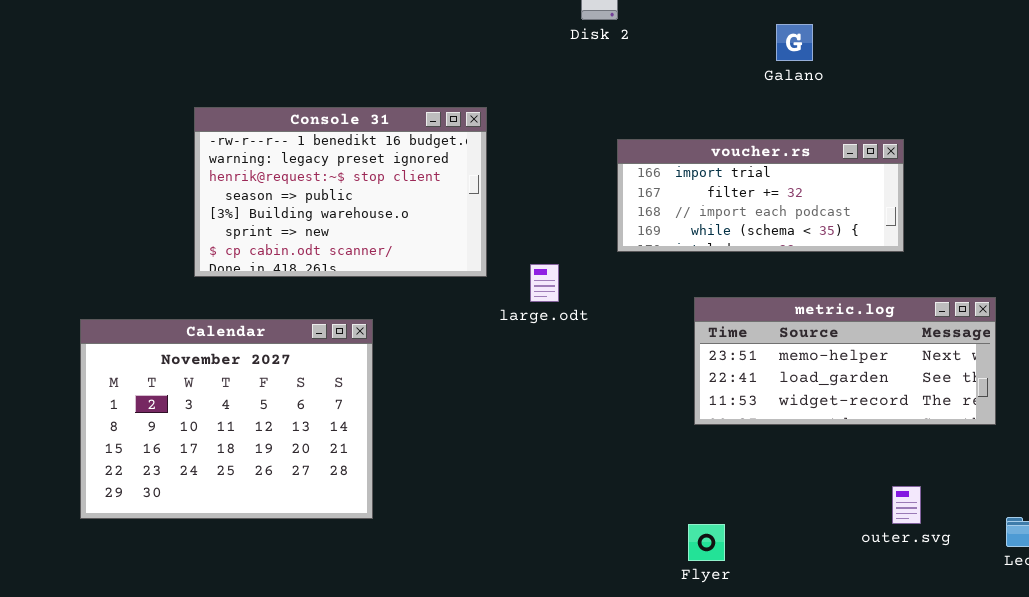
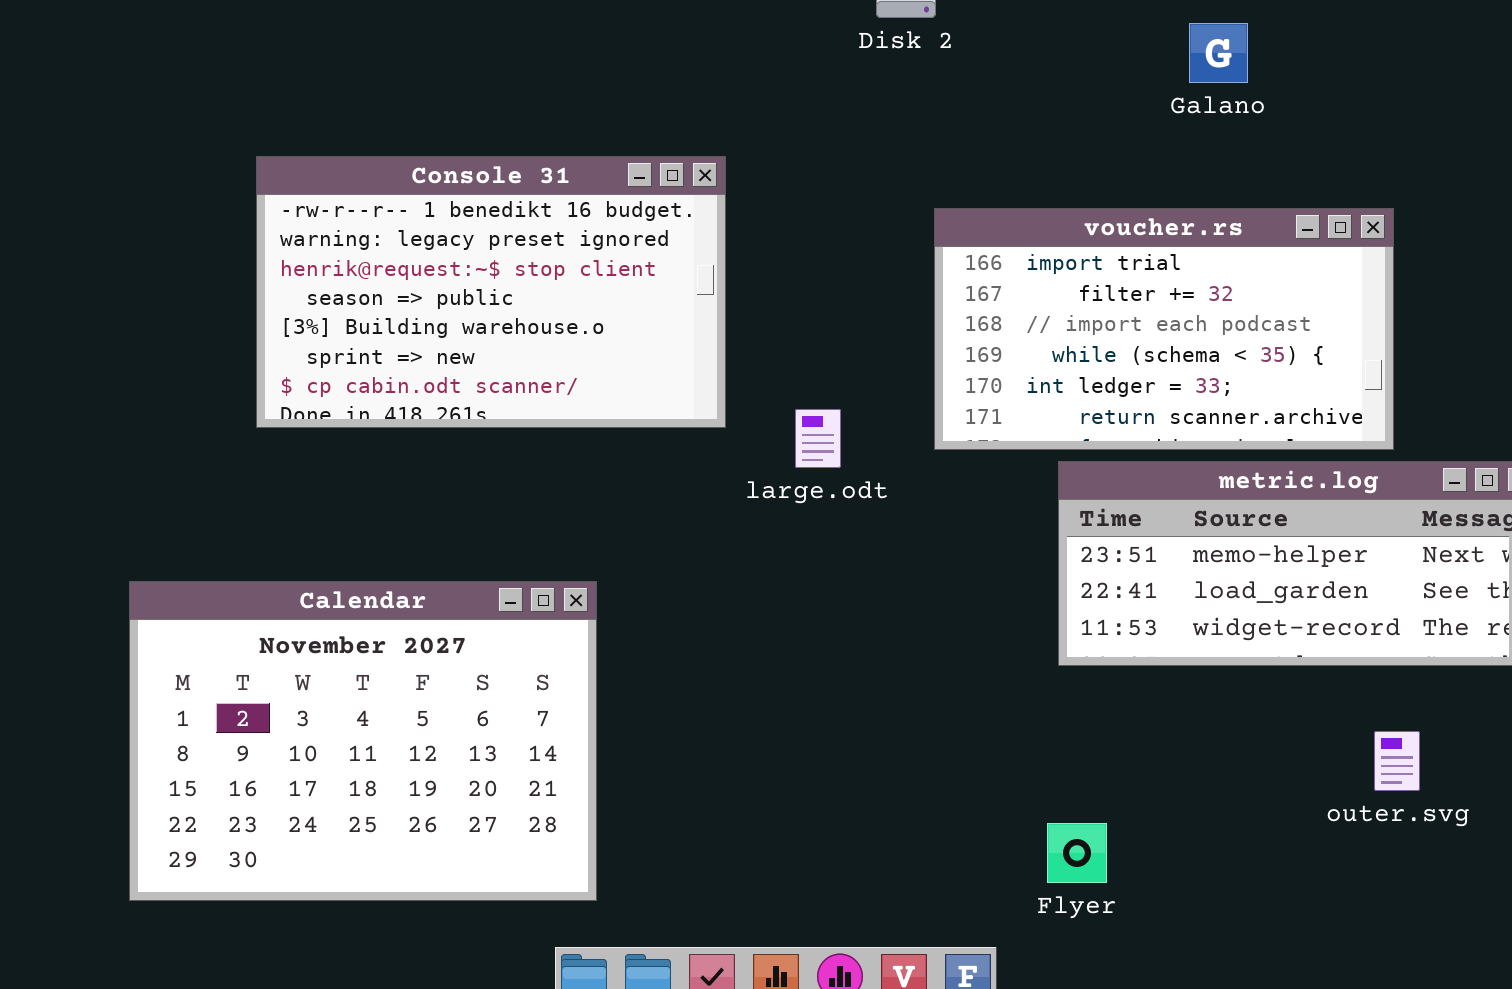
voucher.rs: [617,139,904,252] -> [934,208,1394,450], resized
Calendar: [80,319,373,519] -> [129,581,597,901], moved
outer.svg: [892,486,921,524] -> [1374,731,1420,791], moved

